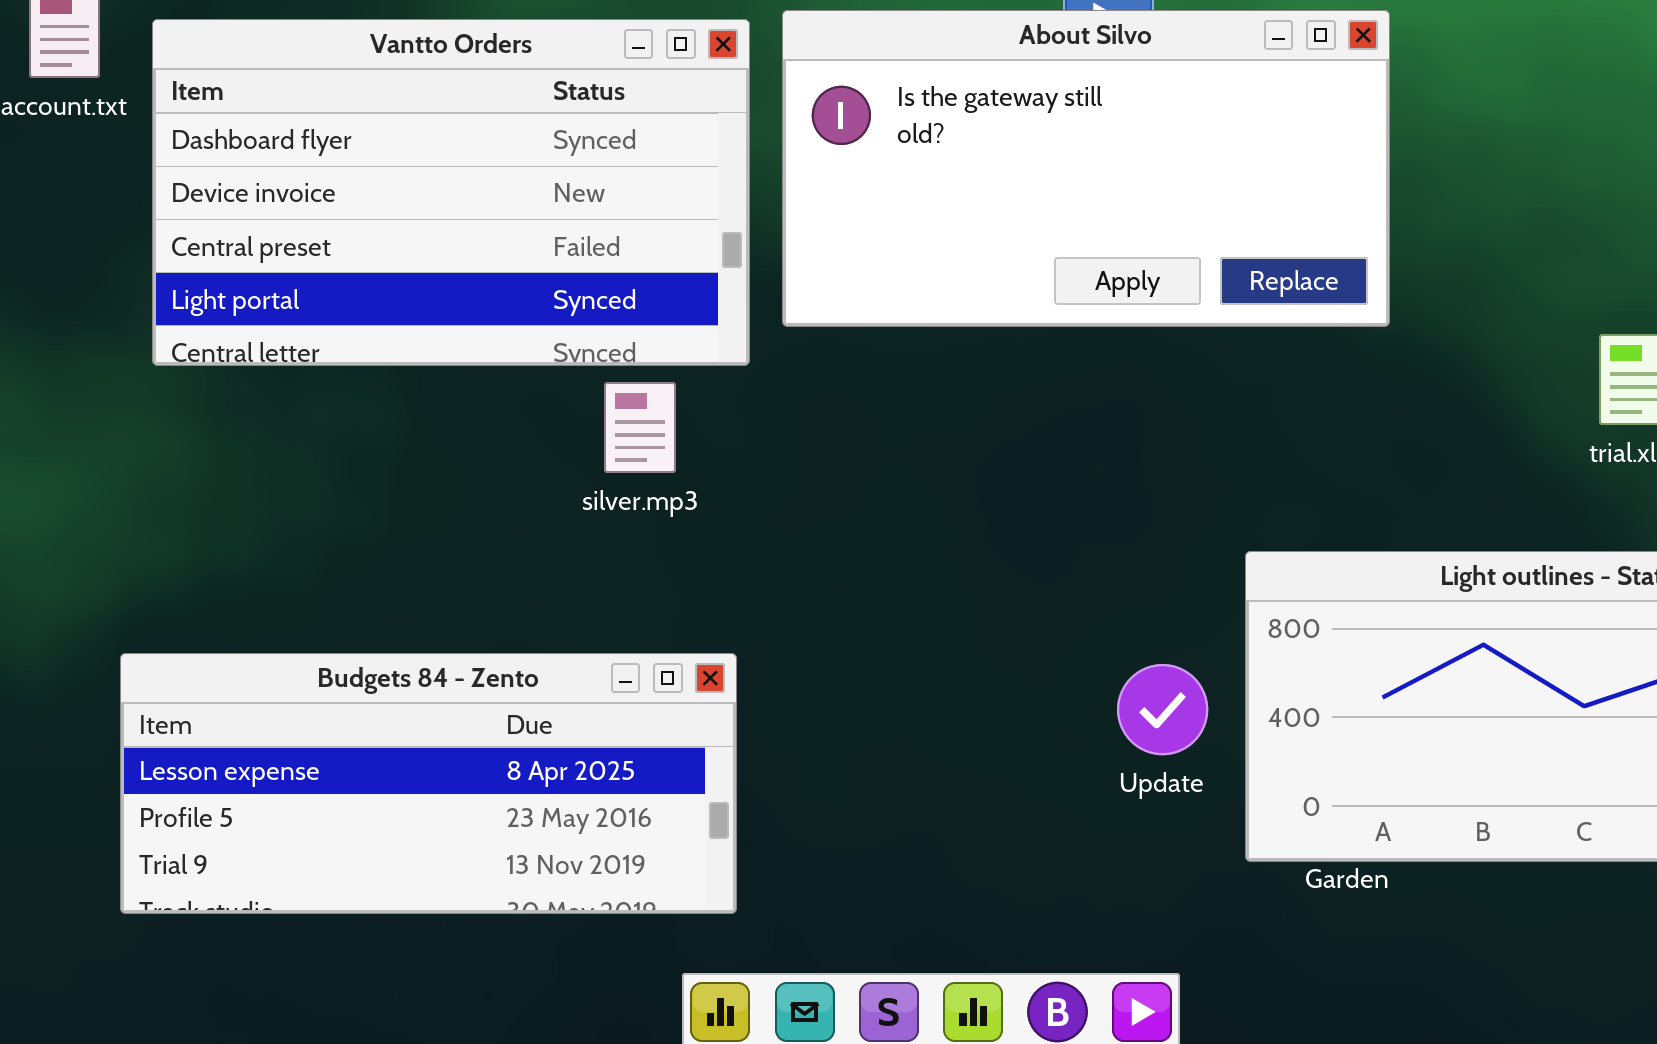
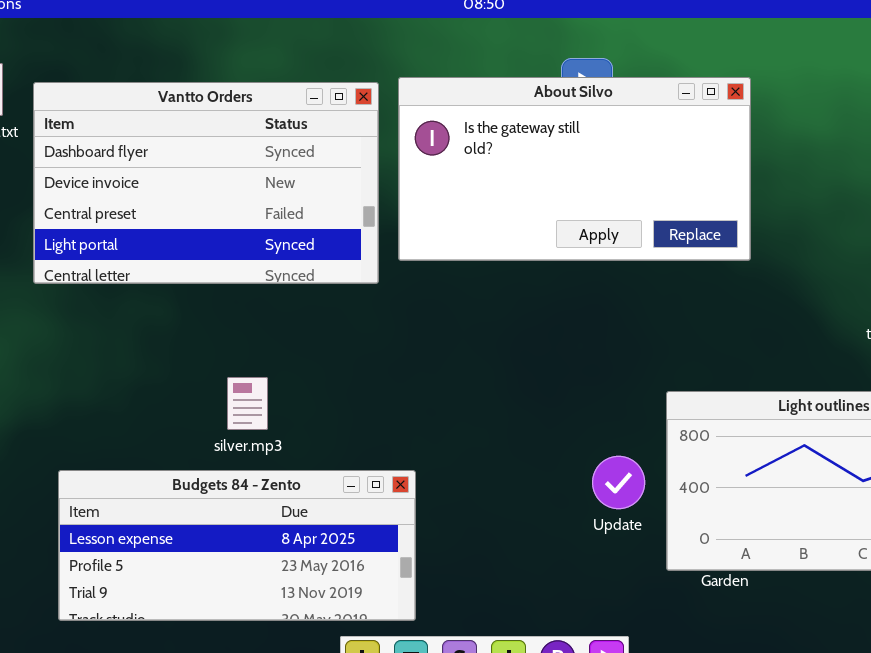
silver.mp3: [604,382,676,473] -> [227,377,268,430], moved
Budgets 84 - Zento: [120,653,737,914] -> [58,470,416,621], moved

